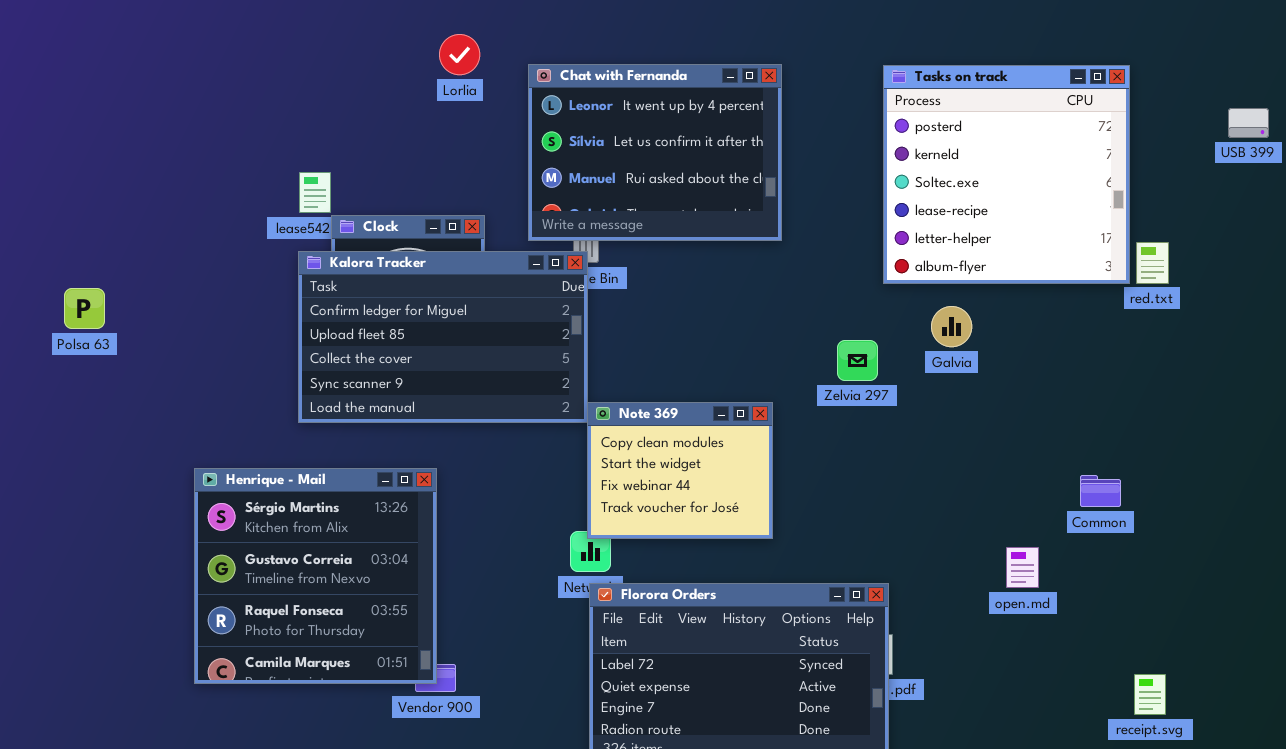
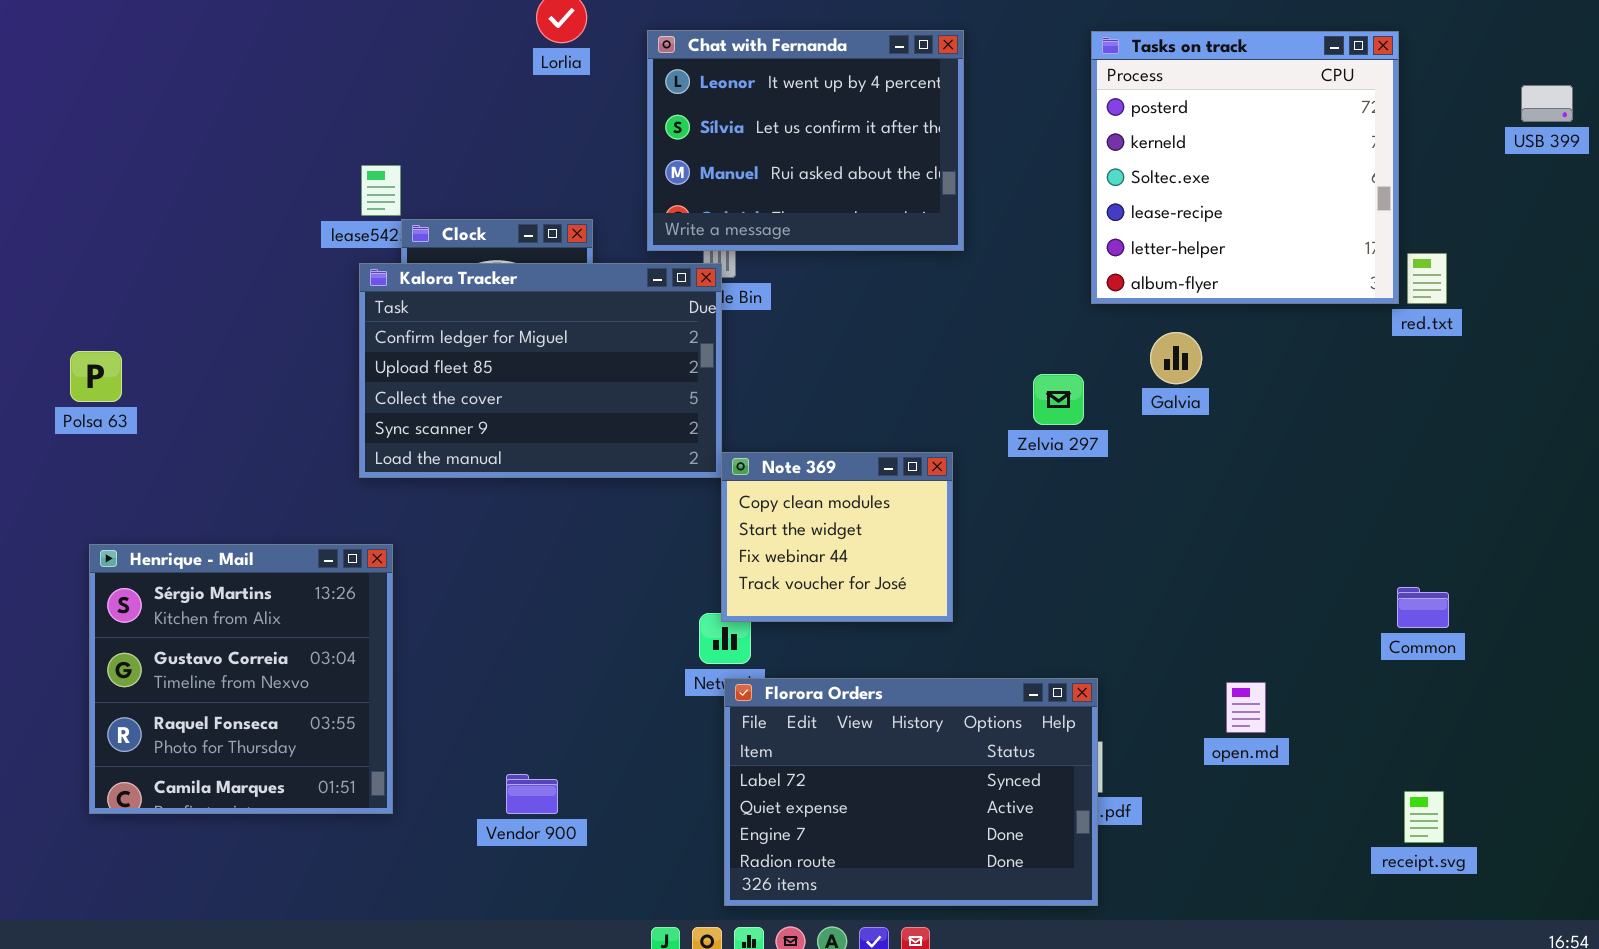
Polsa 63: [64,288,105,329] -> [70,351,122,402], moved
Henrique - Mail: [194,468,437,684] -> [89,544,393,814], moved
Common: [1080,475,1121,507] -> [1397,587,1449,628], moved
open.md: [1006,547,1039,588] -> [1226,682,1266,733], moved

